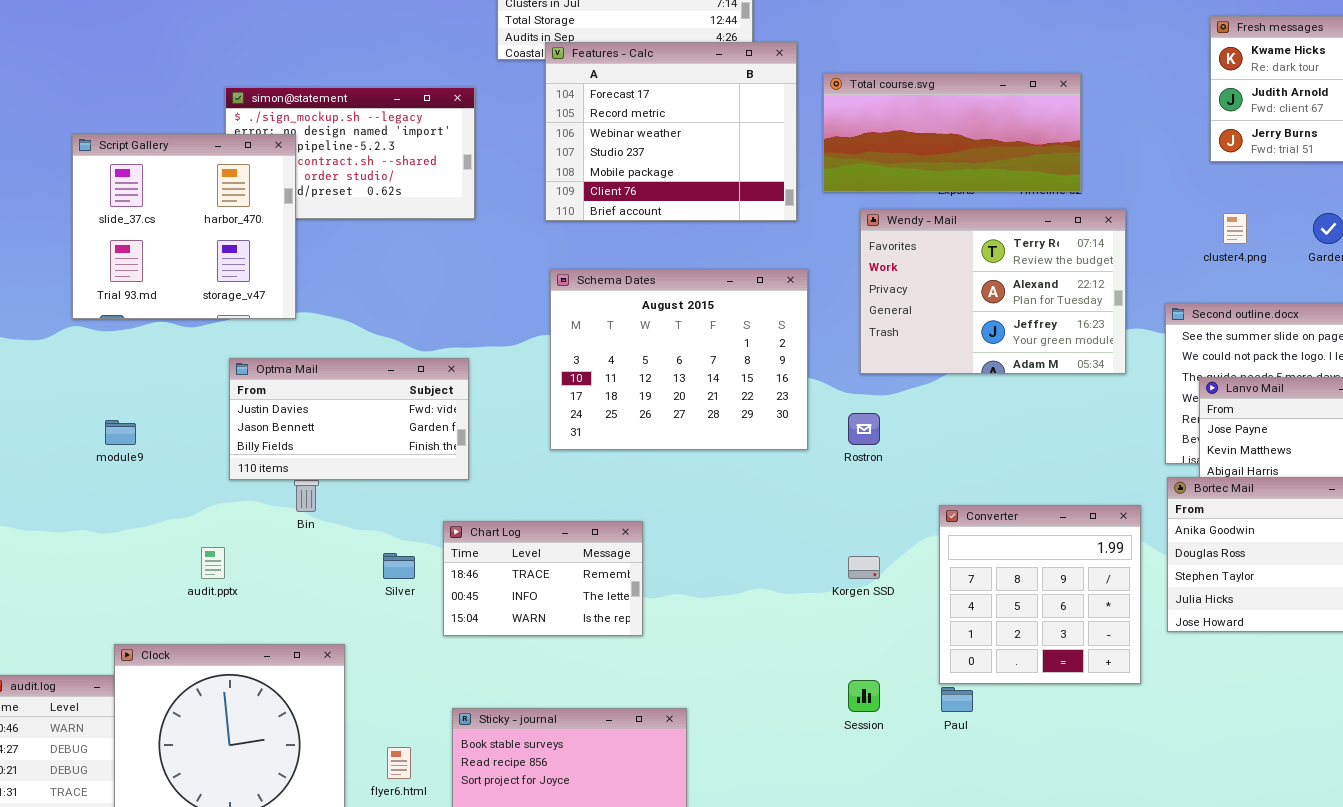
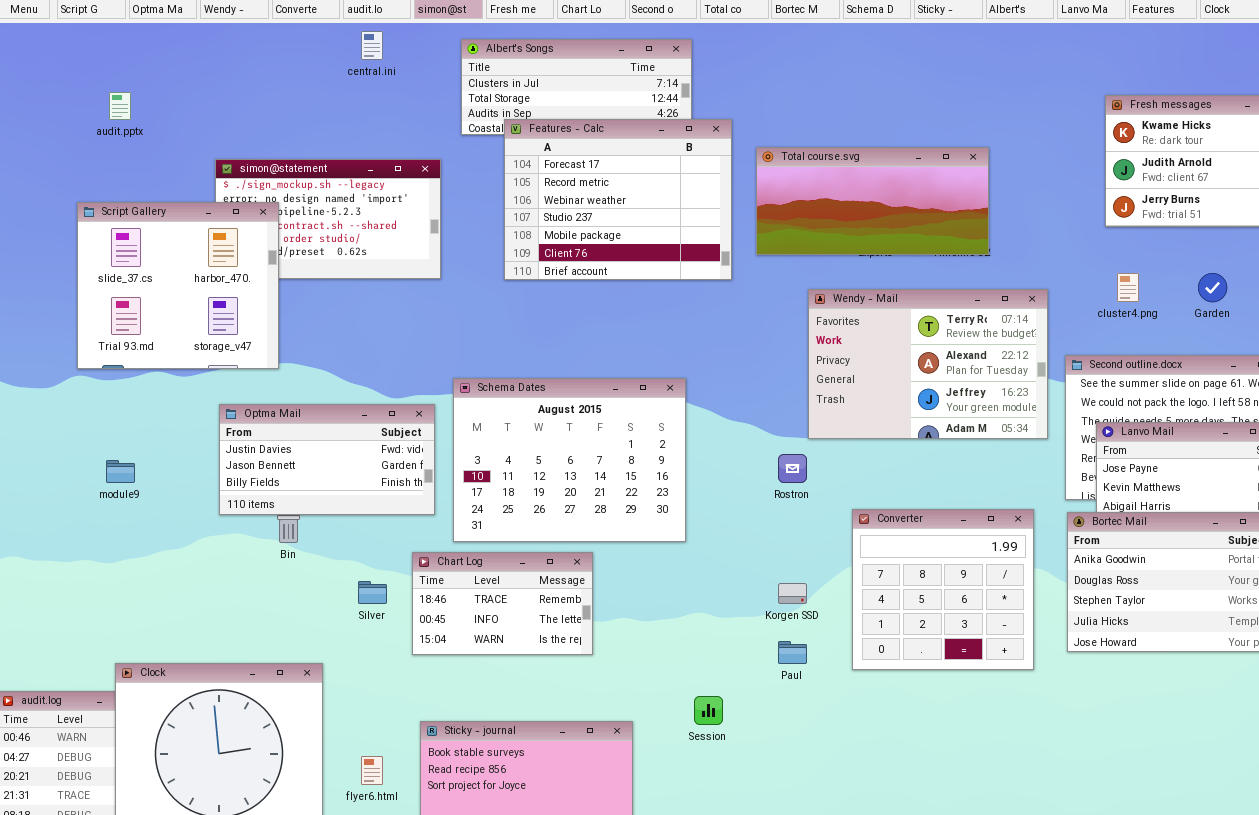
Wendy - Mail: [860,209,1126,374] -> [808,289,1048,439], moved
Schema Dates: [550,269,808,450] -> [453,378,686,542], moved
Converter: [939,505,1141,684] -> [852,509,1034,670], moved
audit.pptx: [201,547,225,579] -> [109,92,131,120], moved
Session: [848,680,880,712] -> [694,696,723,725], moved
Paul: [941,687,973,712] -> [778,641,807,664], moved

